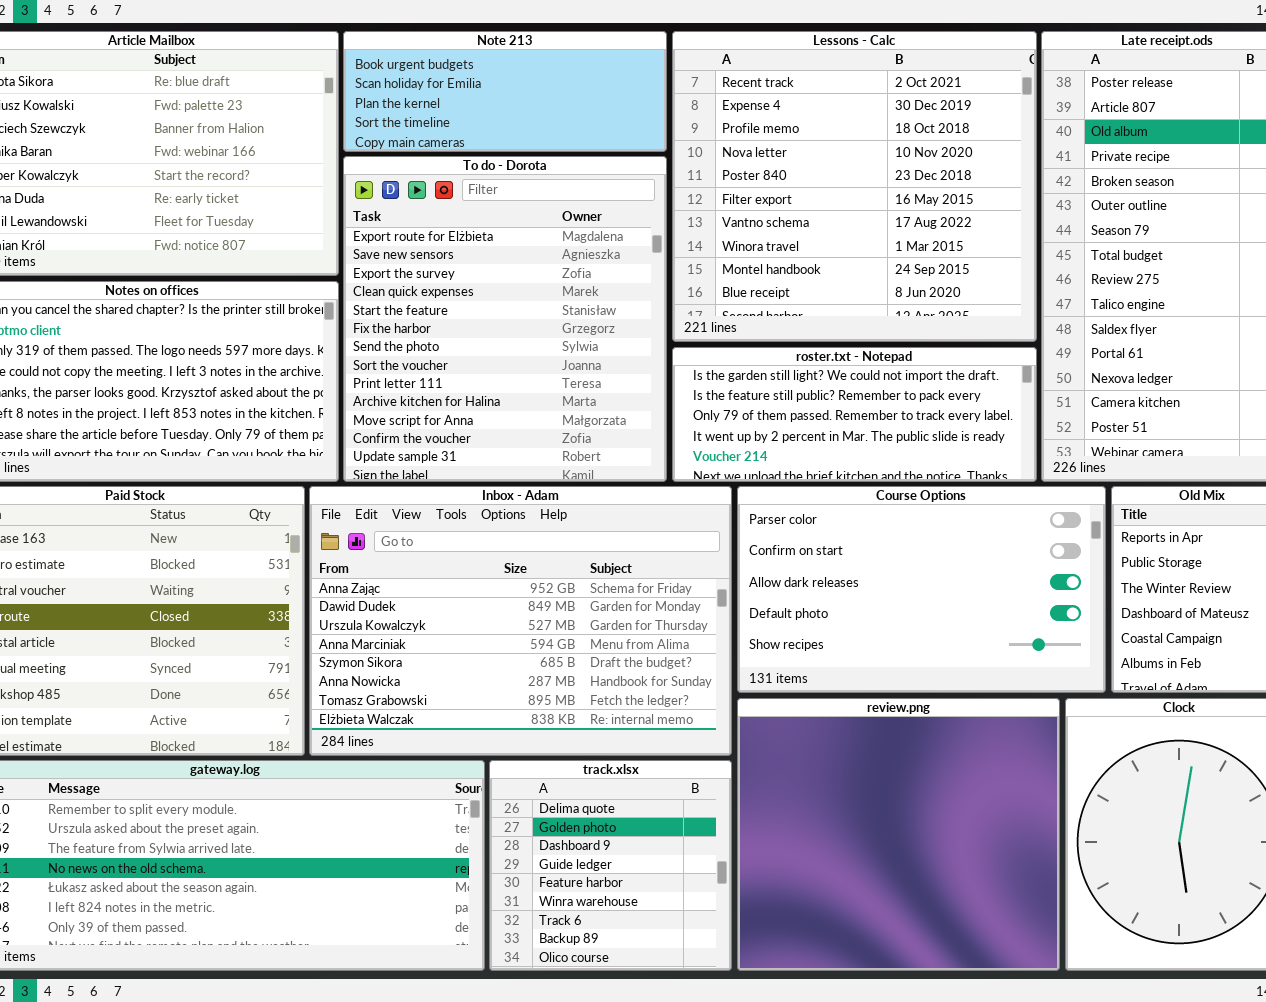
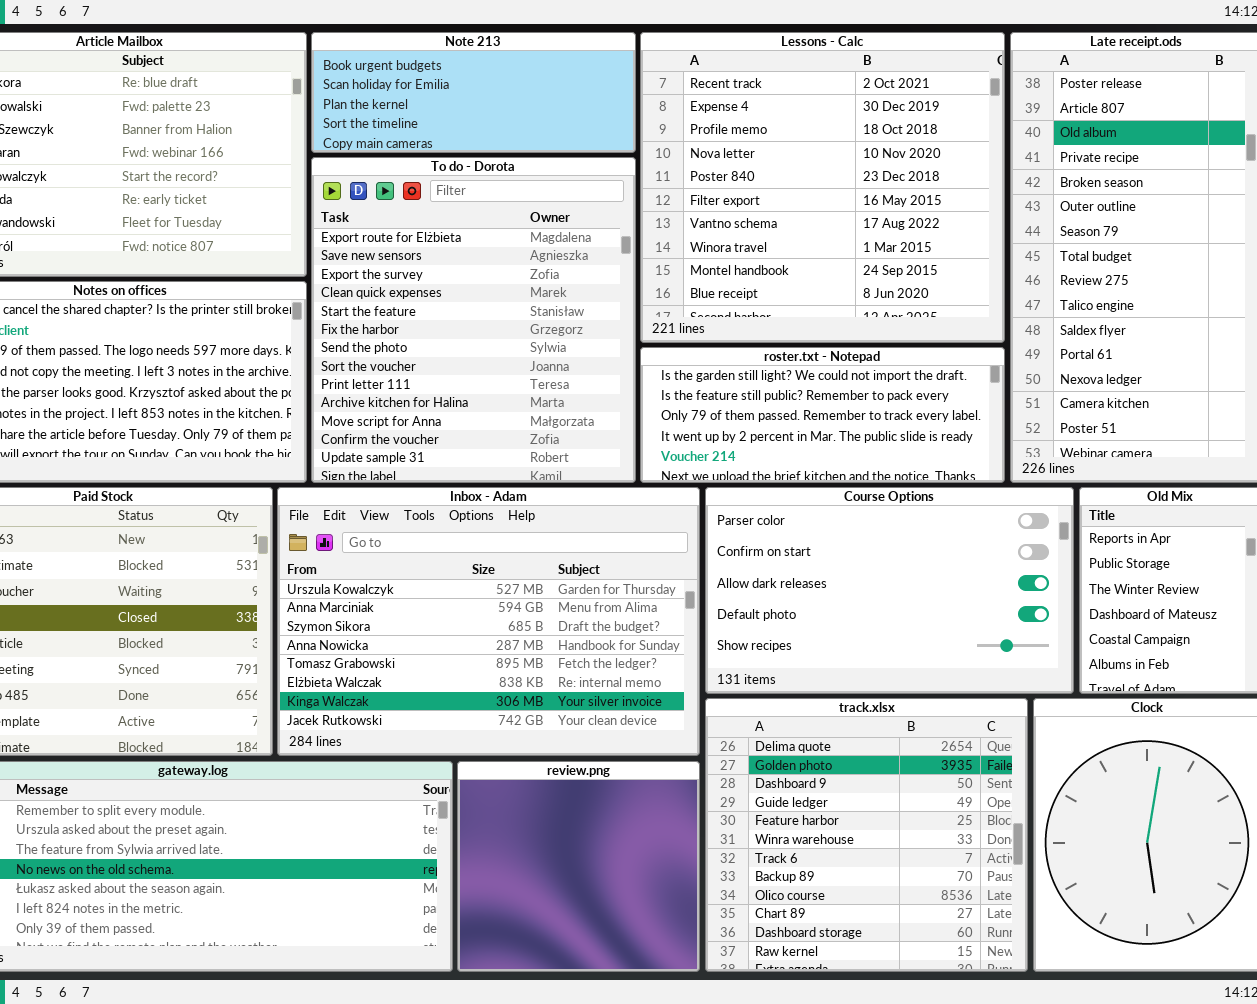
Inbox - Adam: [309,486,732,756] -> [277,487,700,756], scrolled down 2 rows
review.png: [737,698,1060,971] -> [457,761,700,972], moved, resized
track.xlsx: [489,760,732,971] -> [705,698,1028,972], moved, resized

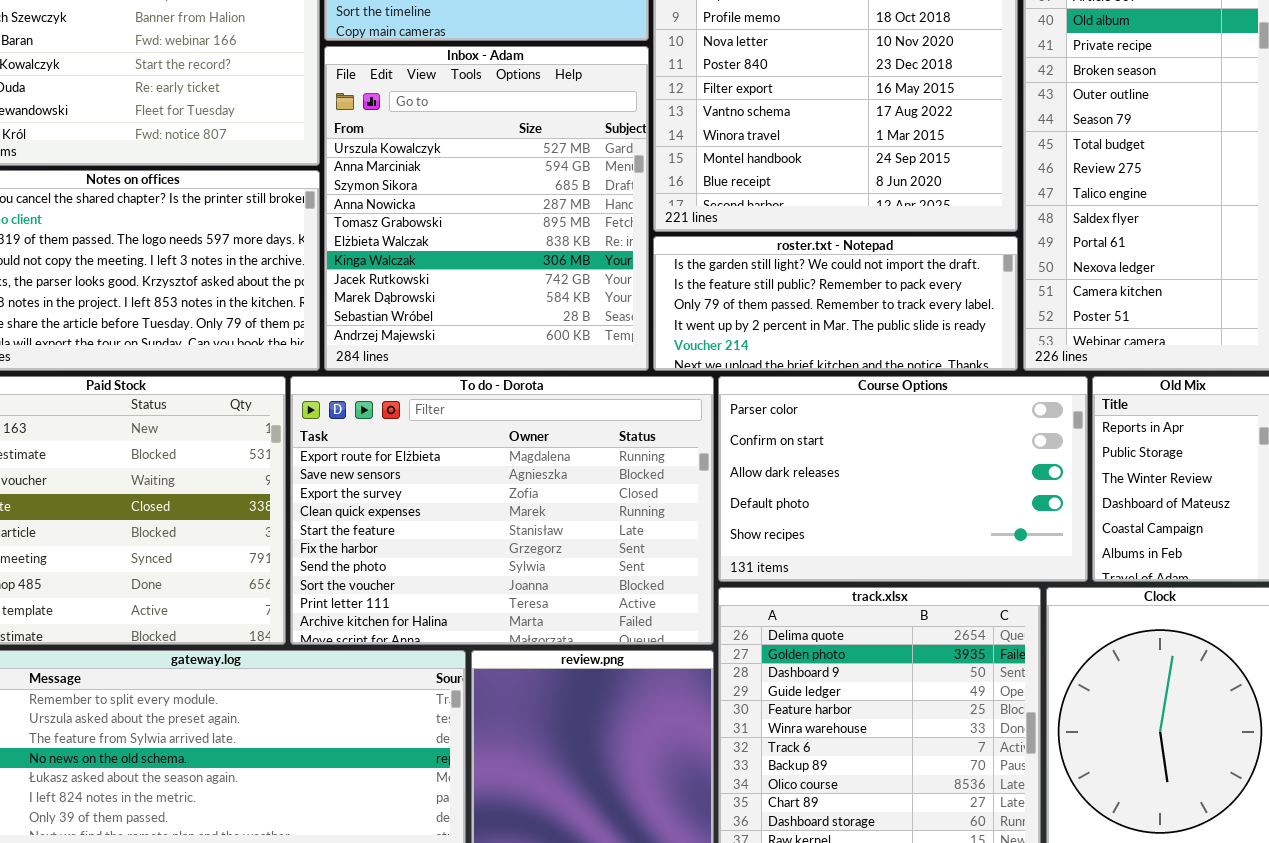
To do - Dorota: [311,157,636,483] -> [290,376,714,645], moved, resized
Inbox - Adam: [277,487,700,756] -> [324,46,649,371], moved, resized

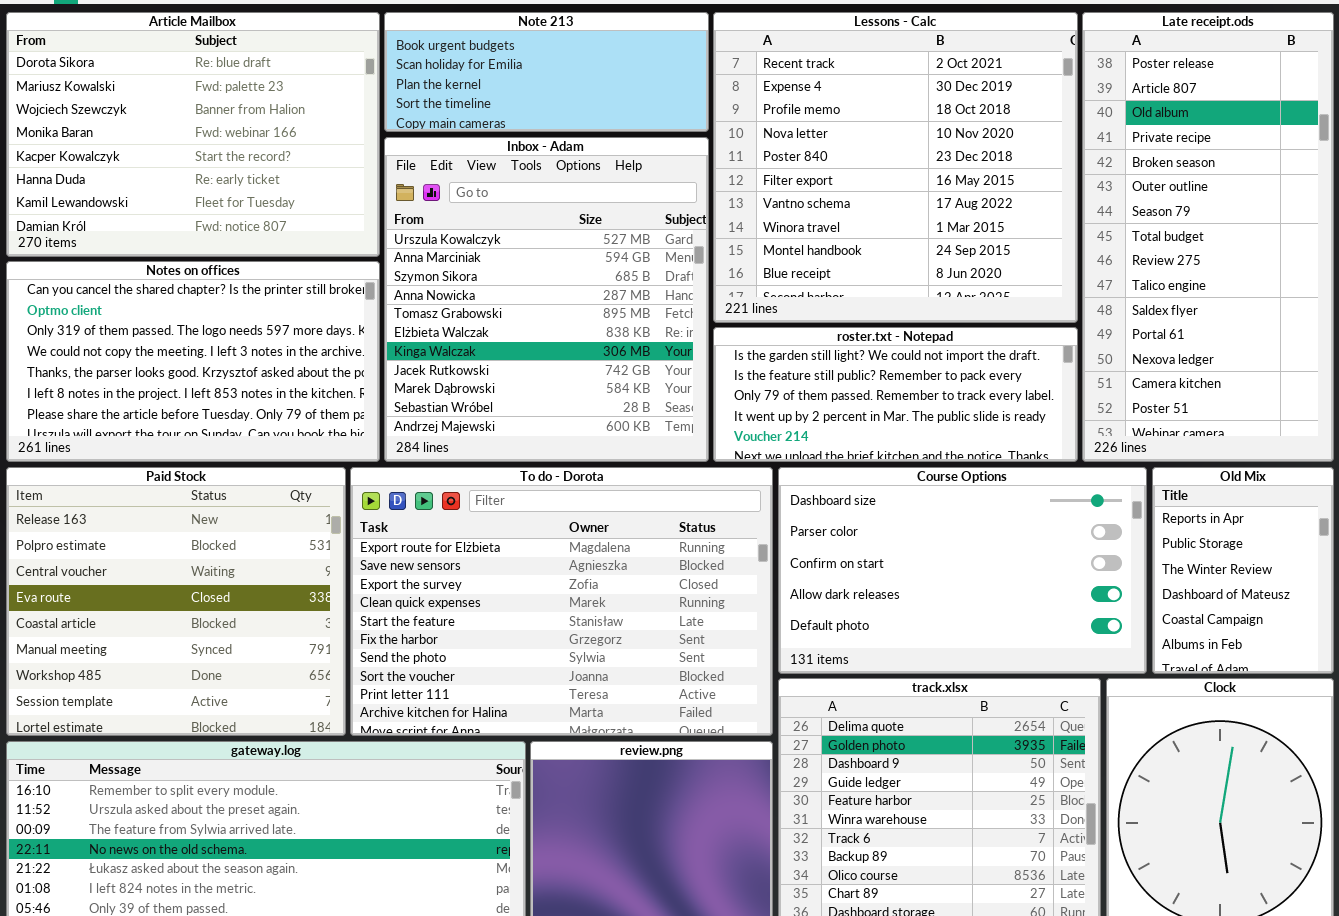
Course Options: [718,376,1088,582] -> [778,467,1147,674], scrolled up 1 row

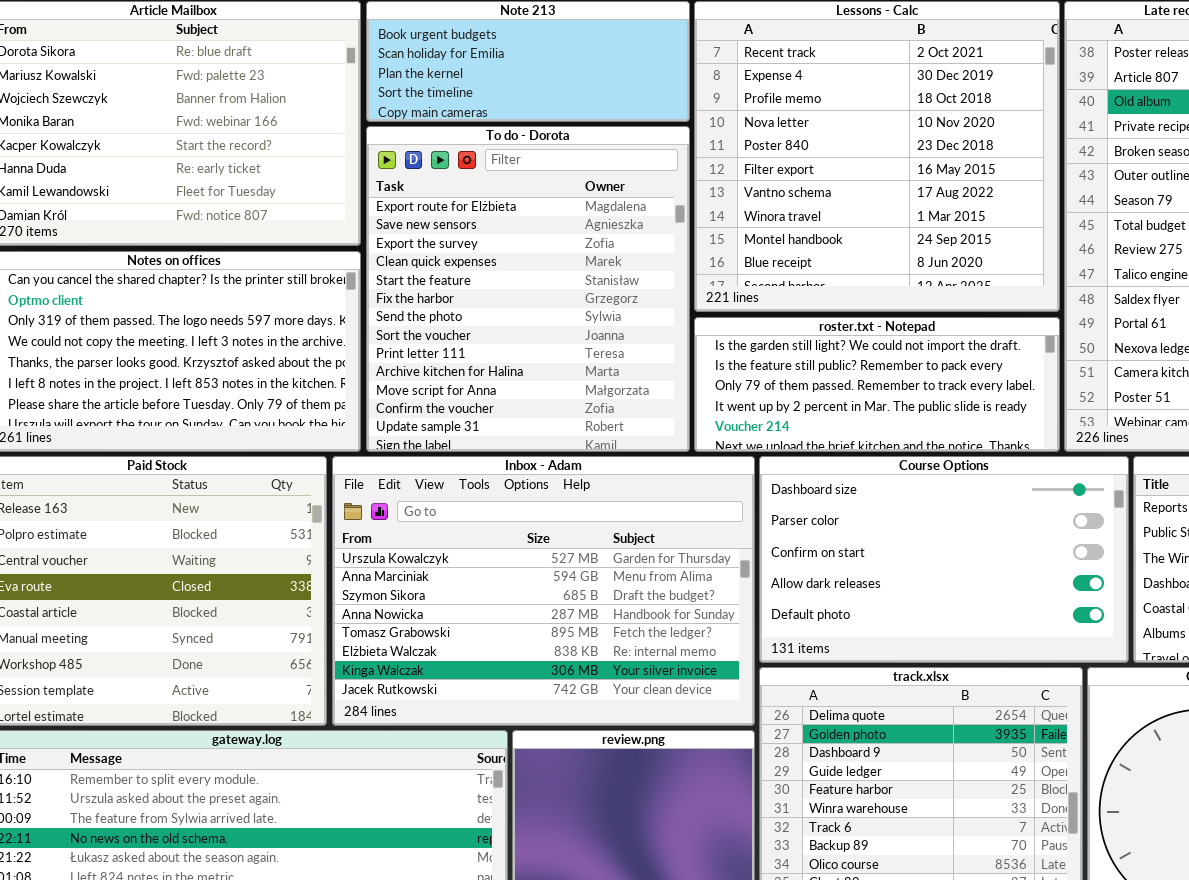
Inbox - Adam: [384,137,709,462] -> [332,456,755,726], moved, resized
To do - Dorota: [350,467,773,736] -> [366,126,690,452], moved, resized

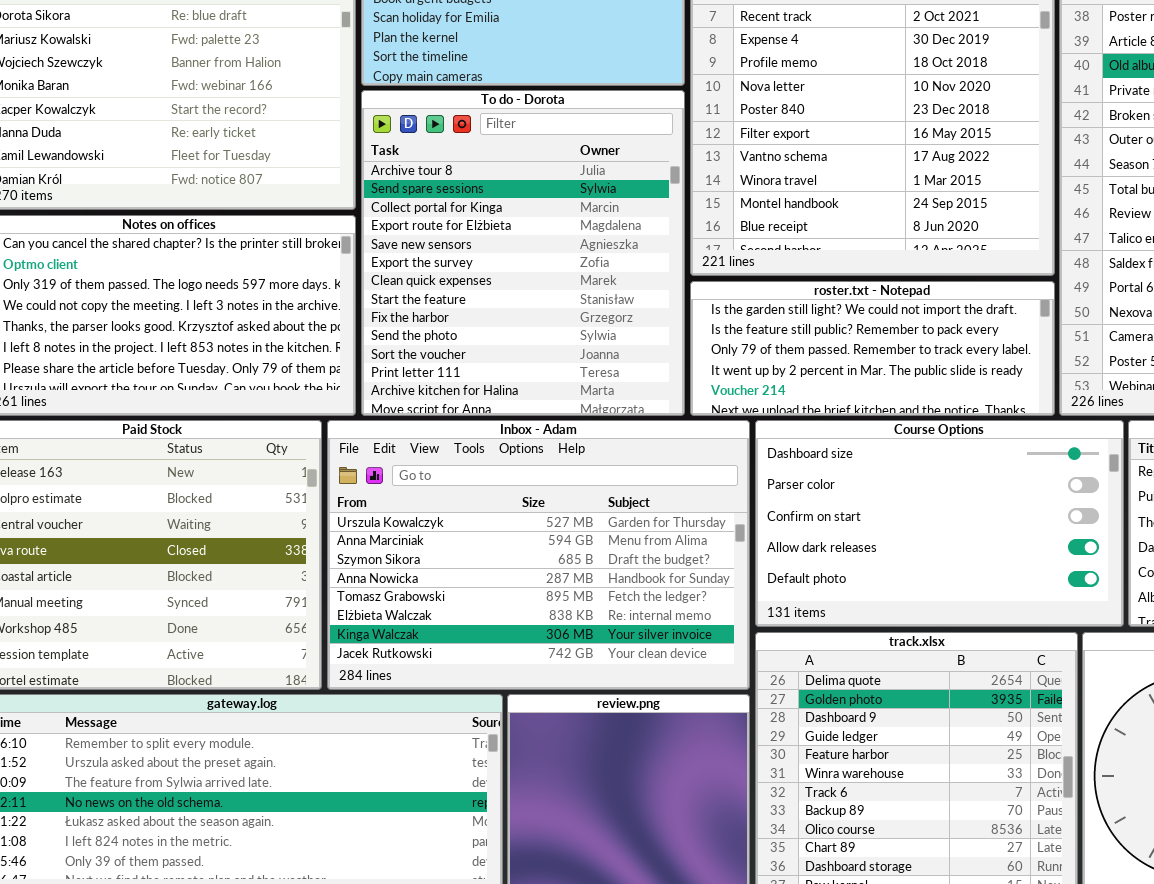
To do - Dorota: [366,126,690,452] -> [361,90,685,416], scrolled up 3 rows

